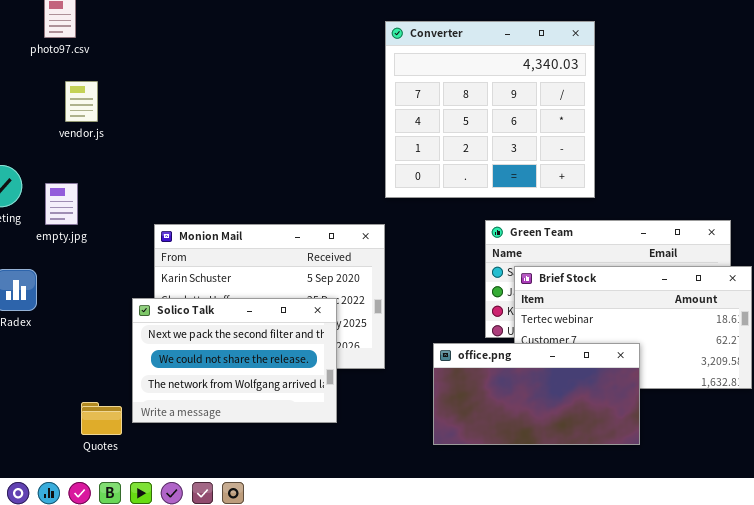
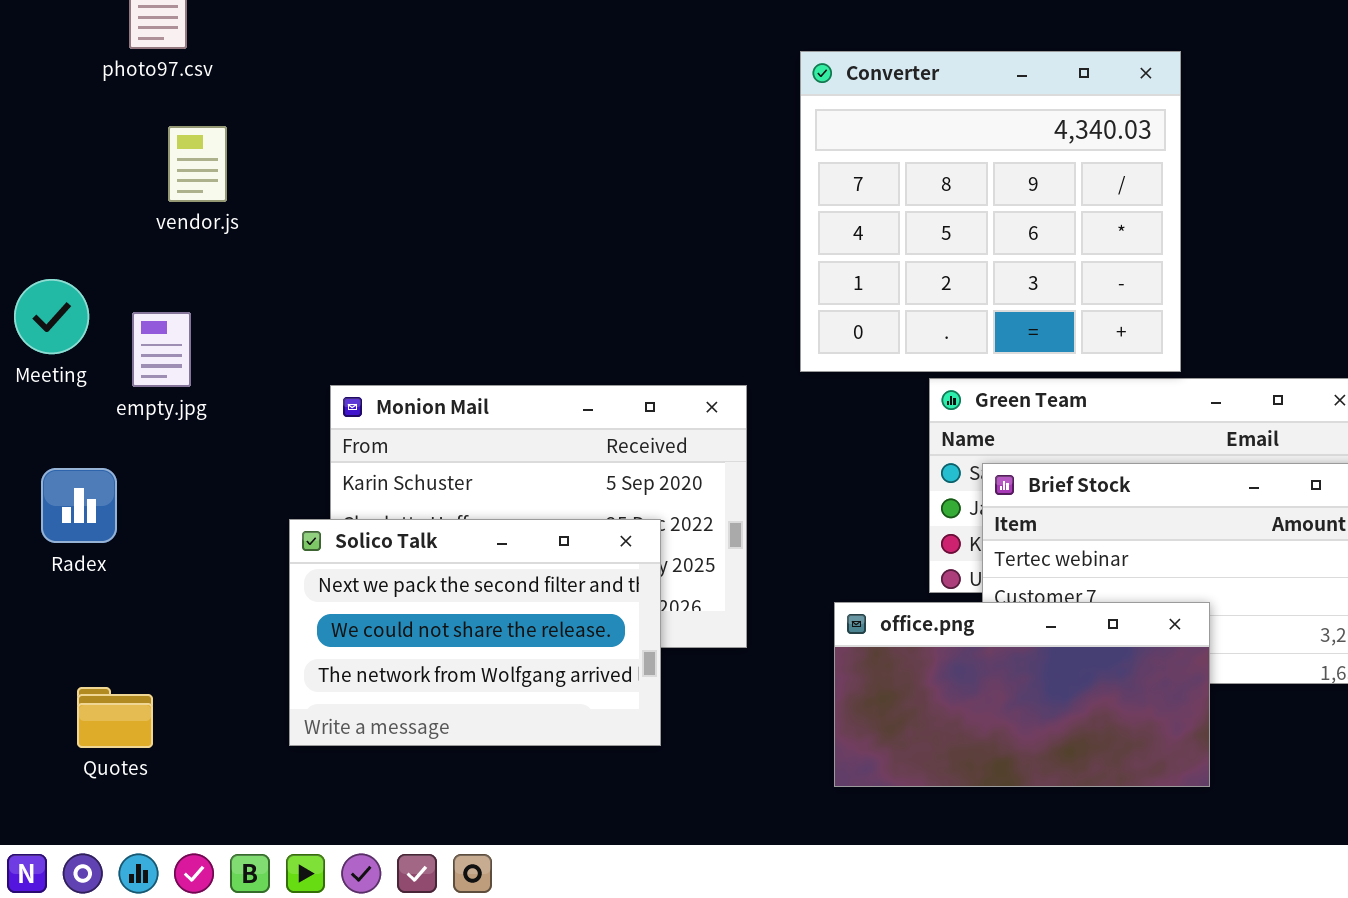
Converter: [385,21,595,198] -> [800,51,1181,372], moved
Quotes: [81,402,122,435] -> [77,687,153,748], moved

